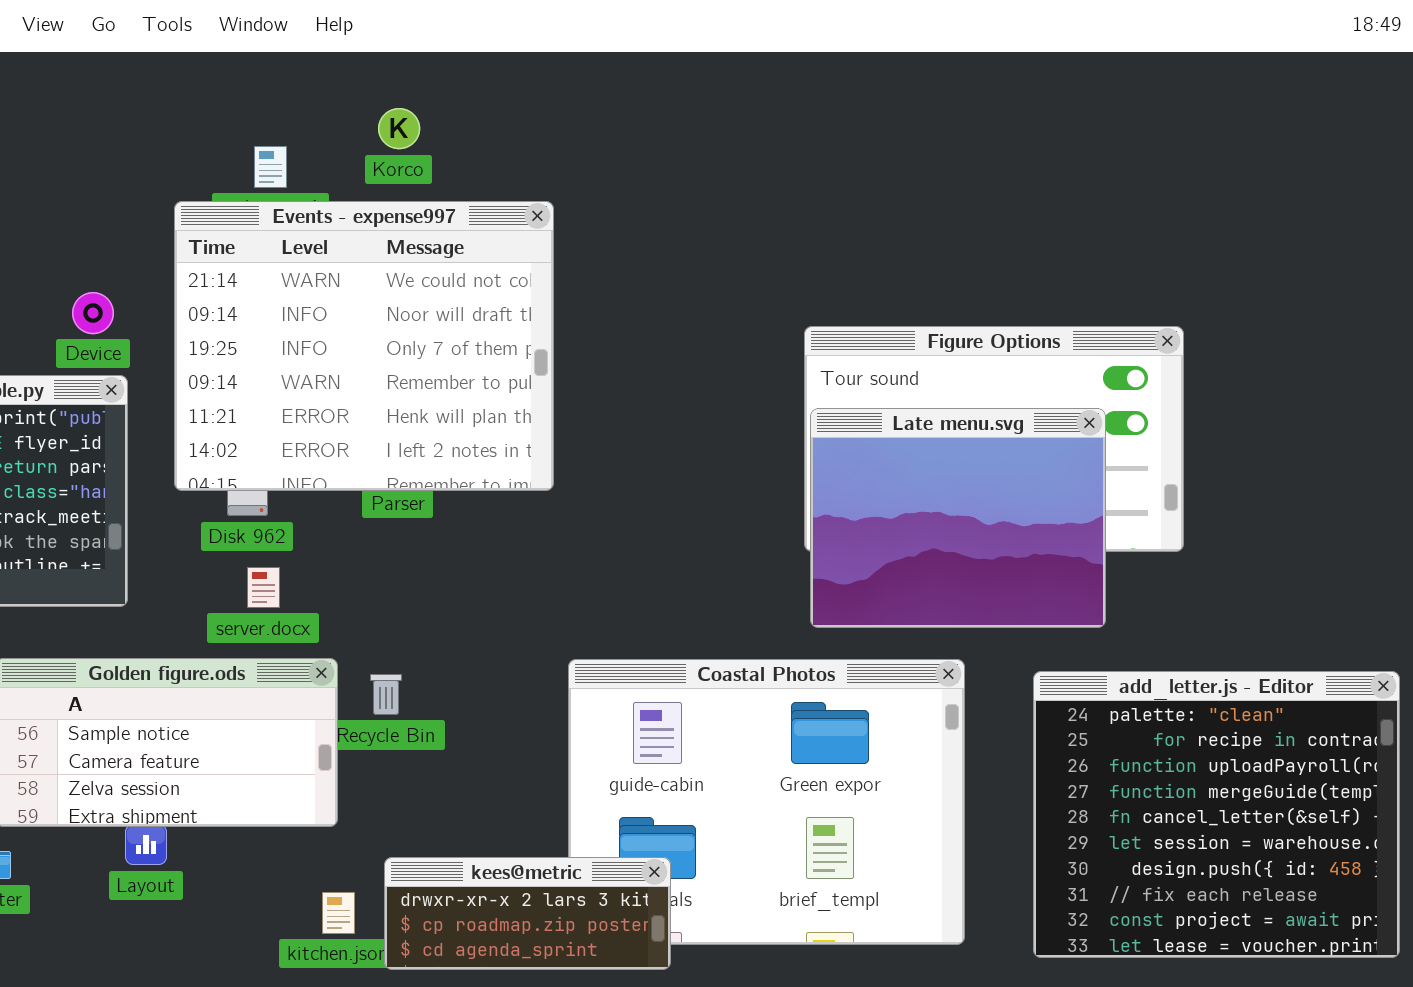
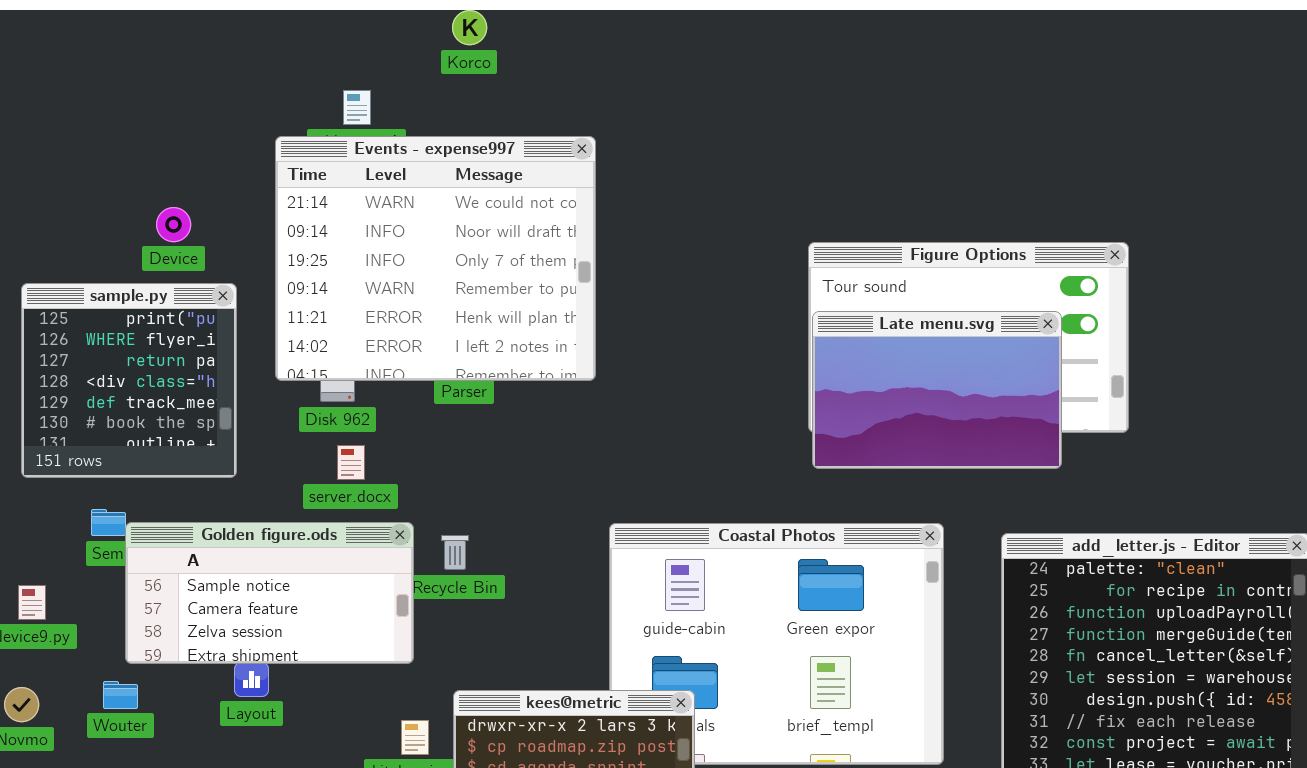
Korco: [378,108,420,149] -> [452,10,487,45], moved
Device: [72,292,114,334] -> [156,207,191,242], moved
Late menu.svg: [810,408,1106,628] -> [812,311,1062,469], resized

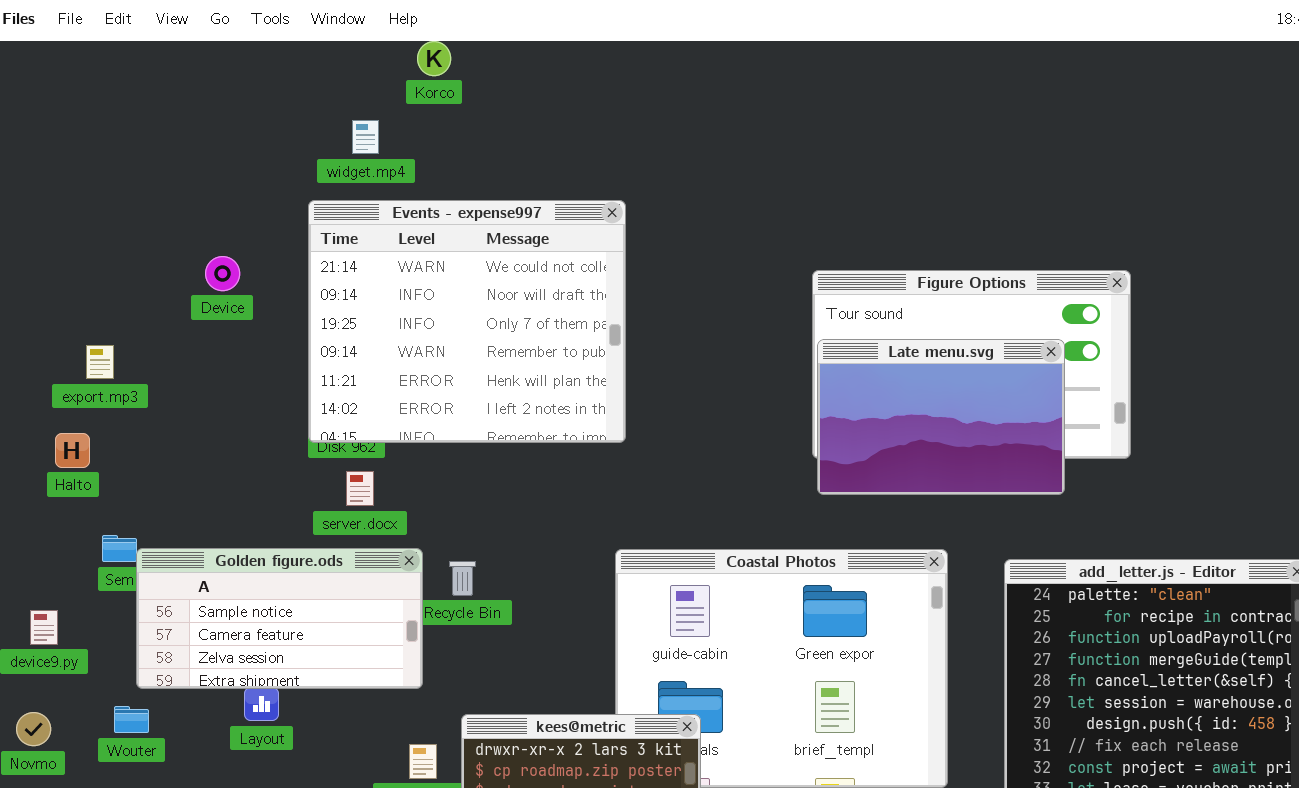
Korco: [452,10,487,45] -> [417,41,451,76], moved
Events - expense997: [275,136,596,381] -> [308,200,626,443], moved
Device: [156,207,191,242] -> [205,256,240,291], moved
sample.py: [21,283,237,478] -> none, closed

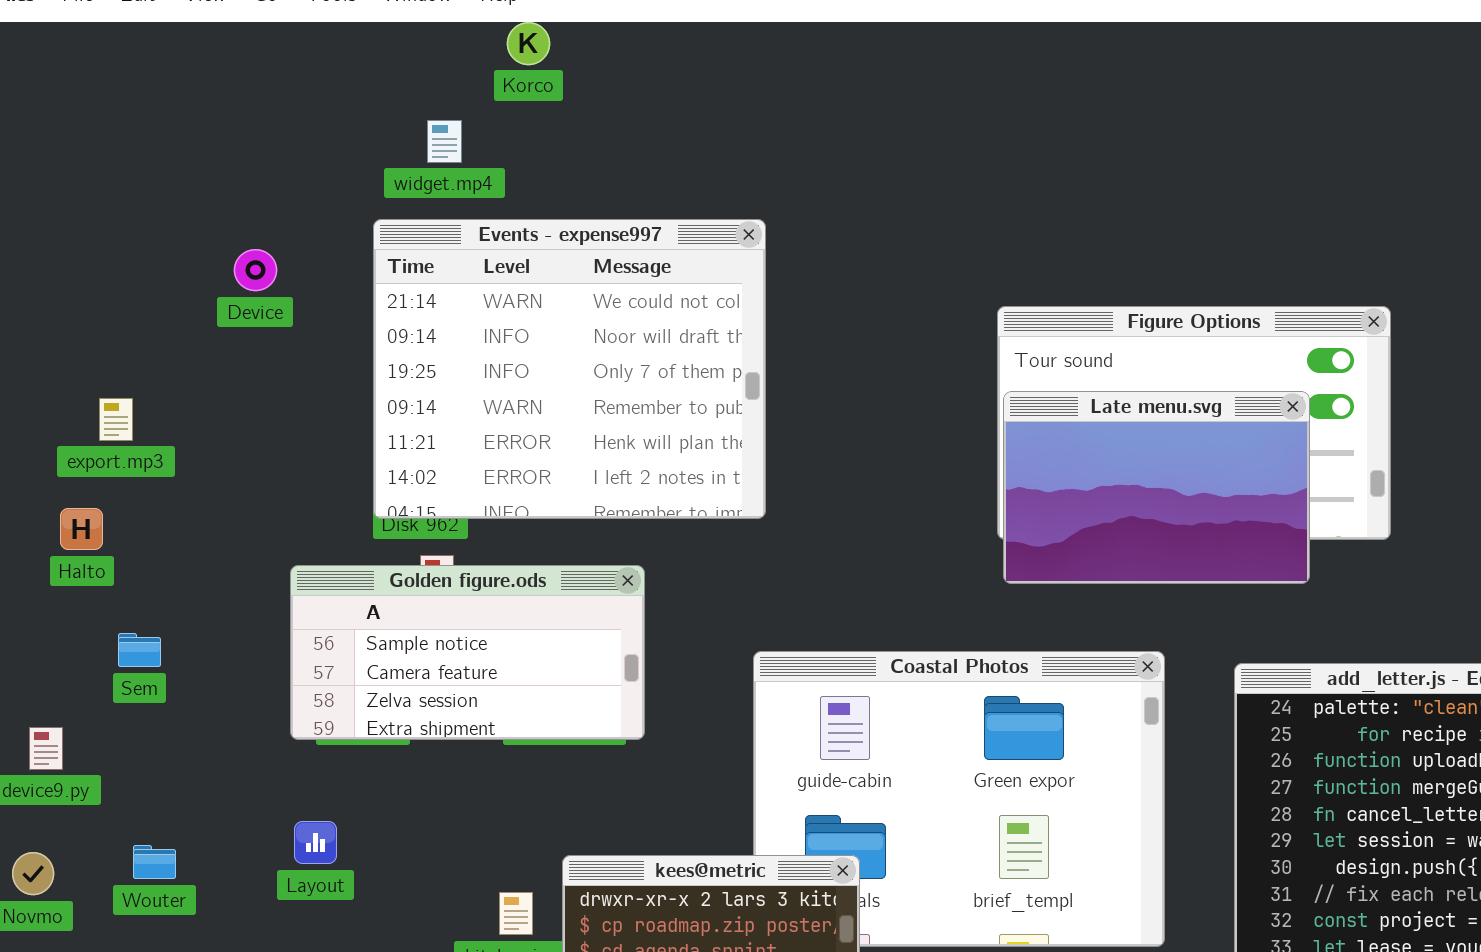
Device: [205,256,240,291] -> [234,249,277,291], moved
Golden figure.ods: [136,548,423,689] -> [290,565,645,740], moved

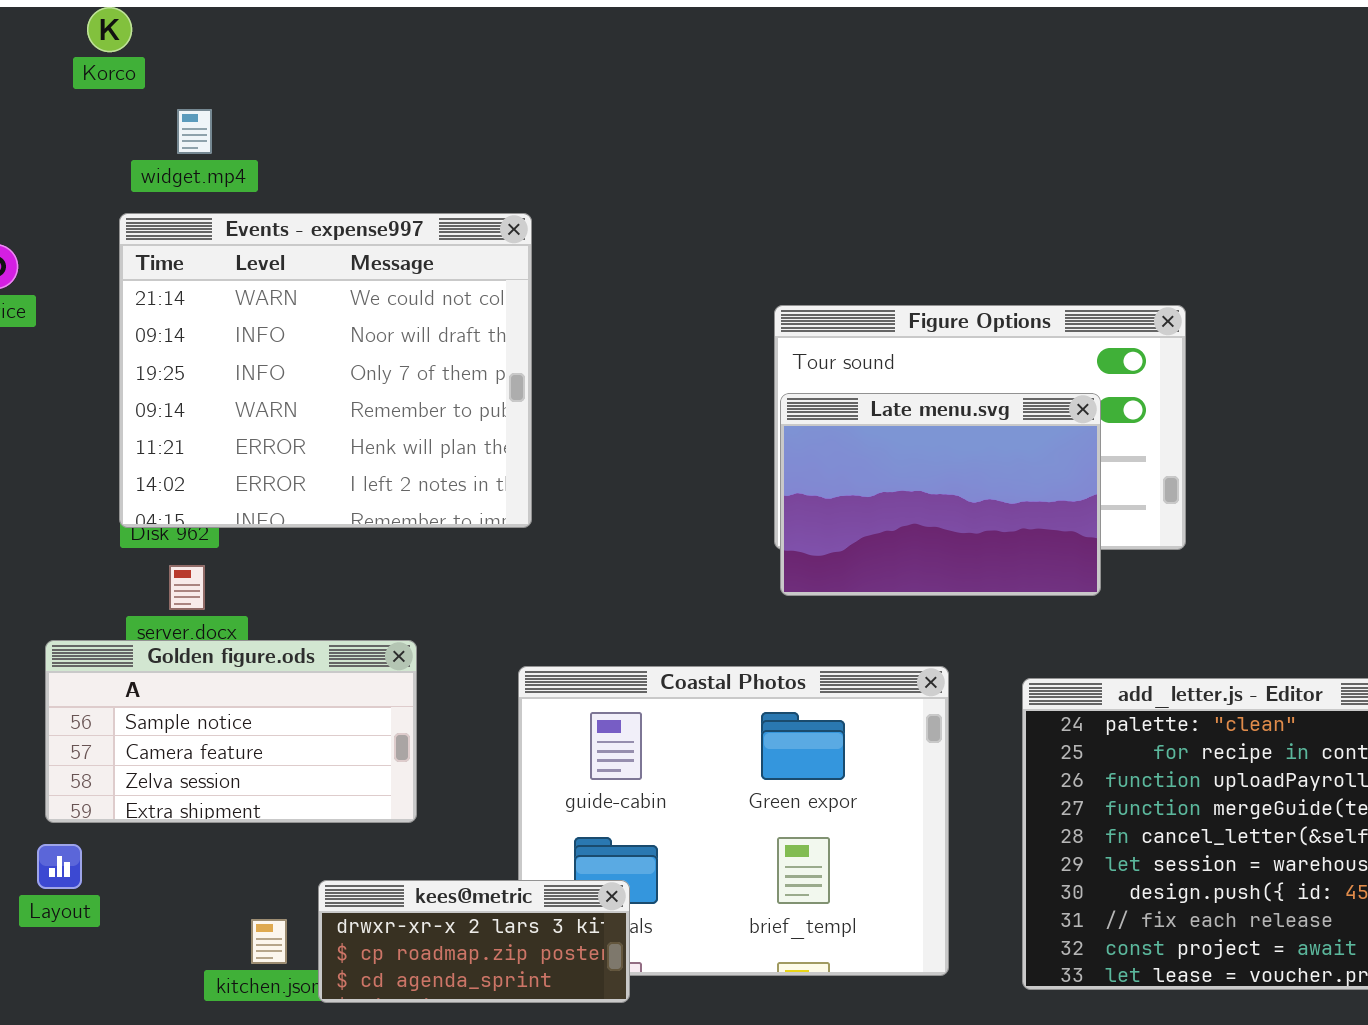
Korco: [507,22,550,65] -> [87,7,132,52], moved
Golden figure.ods: [290,565,645,740] -> [45,640,417,823], moved

